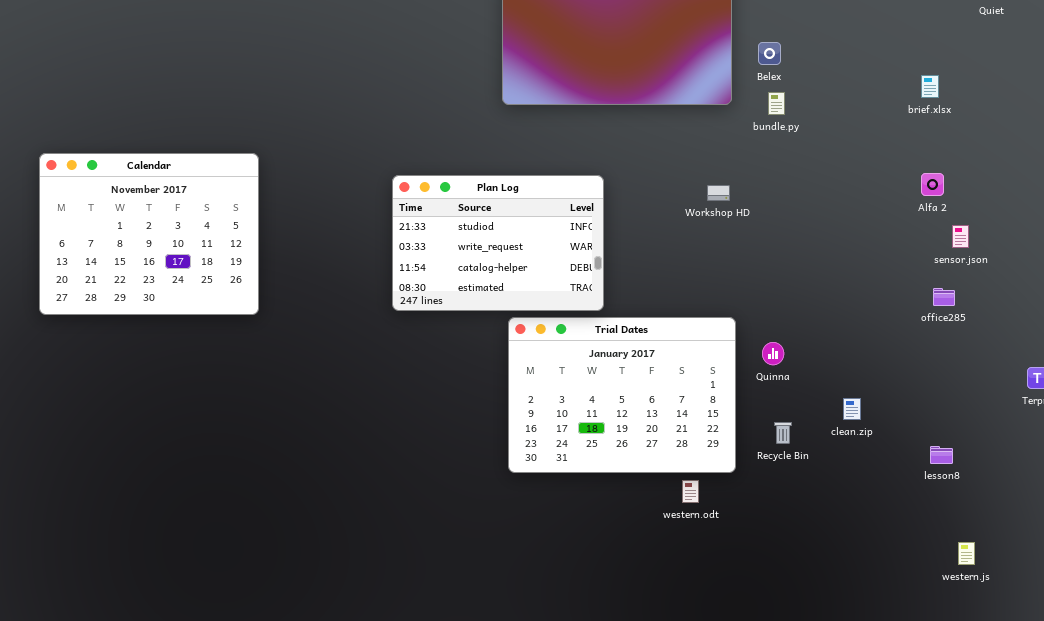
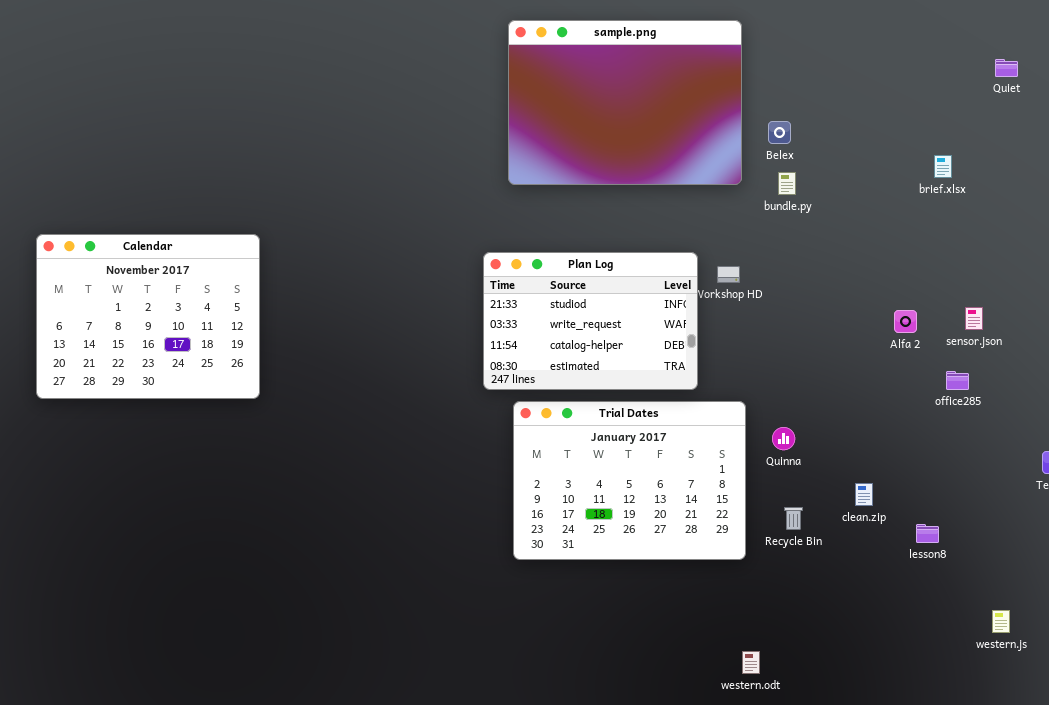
Alfa 2: [921,173,944,196] -> [894,310,917,333], moved
Plan Log: [392,175,604,311] -> [483,252,698,390], moved
lesson8: [930,446,953,464] -> [916,524,939,543], moved
western.odt: [682,480,699,503] -> [742,651,760,674], moved
western.js: [958,542,975,565] -> [992,610,1010,633], moved

